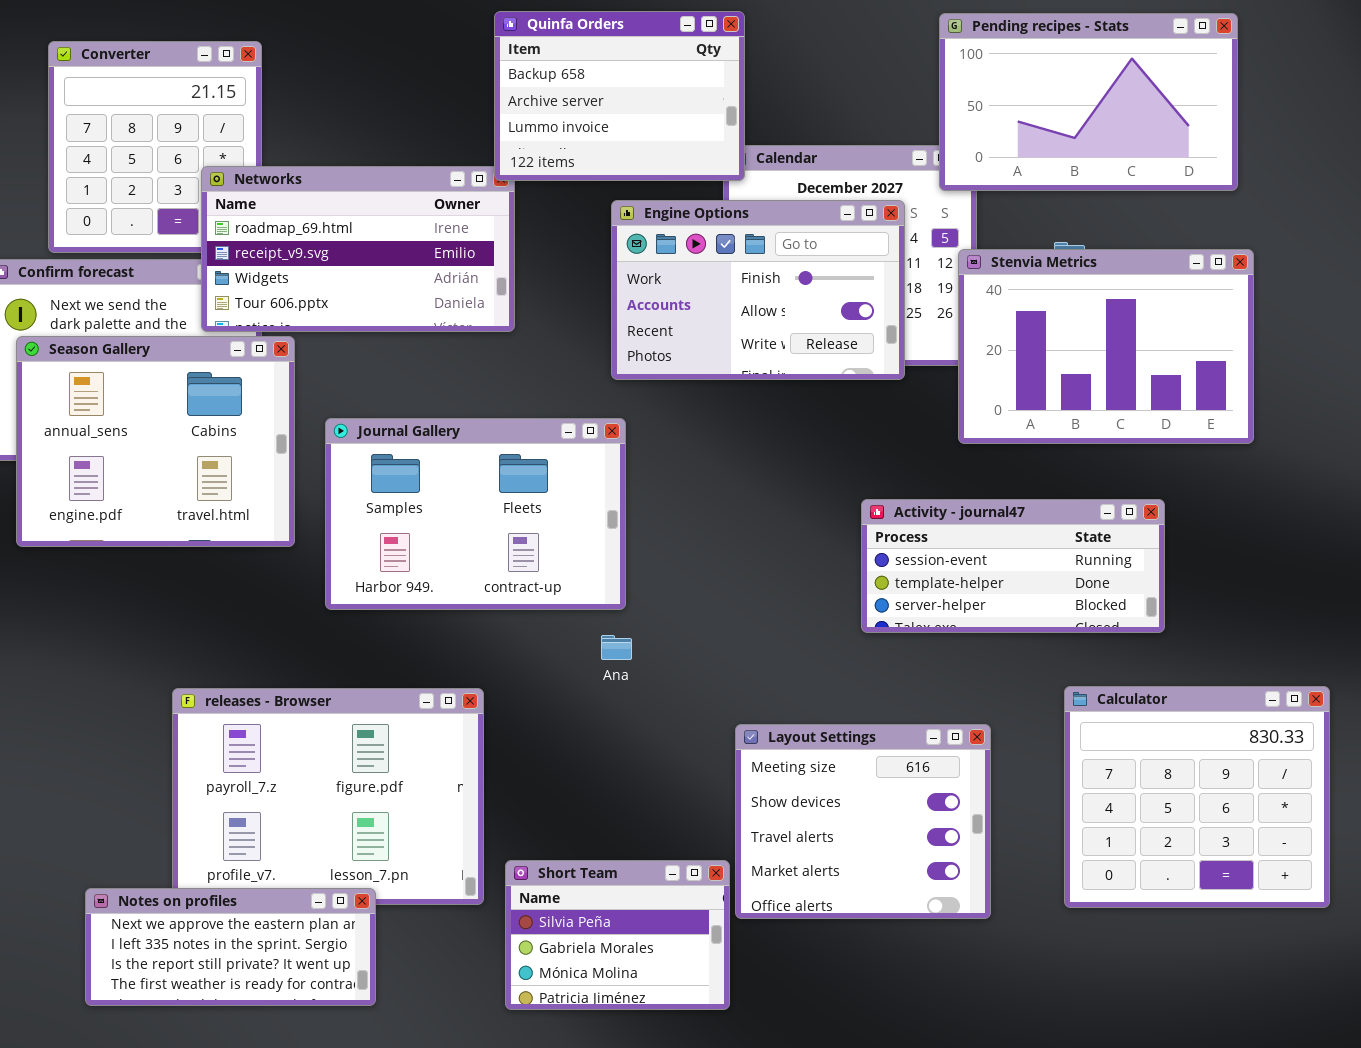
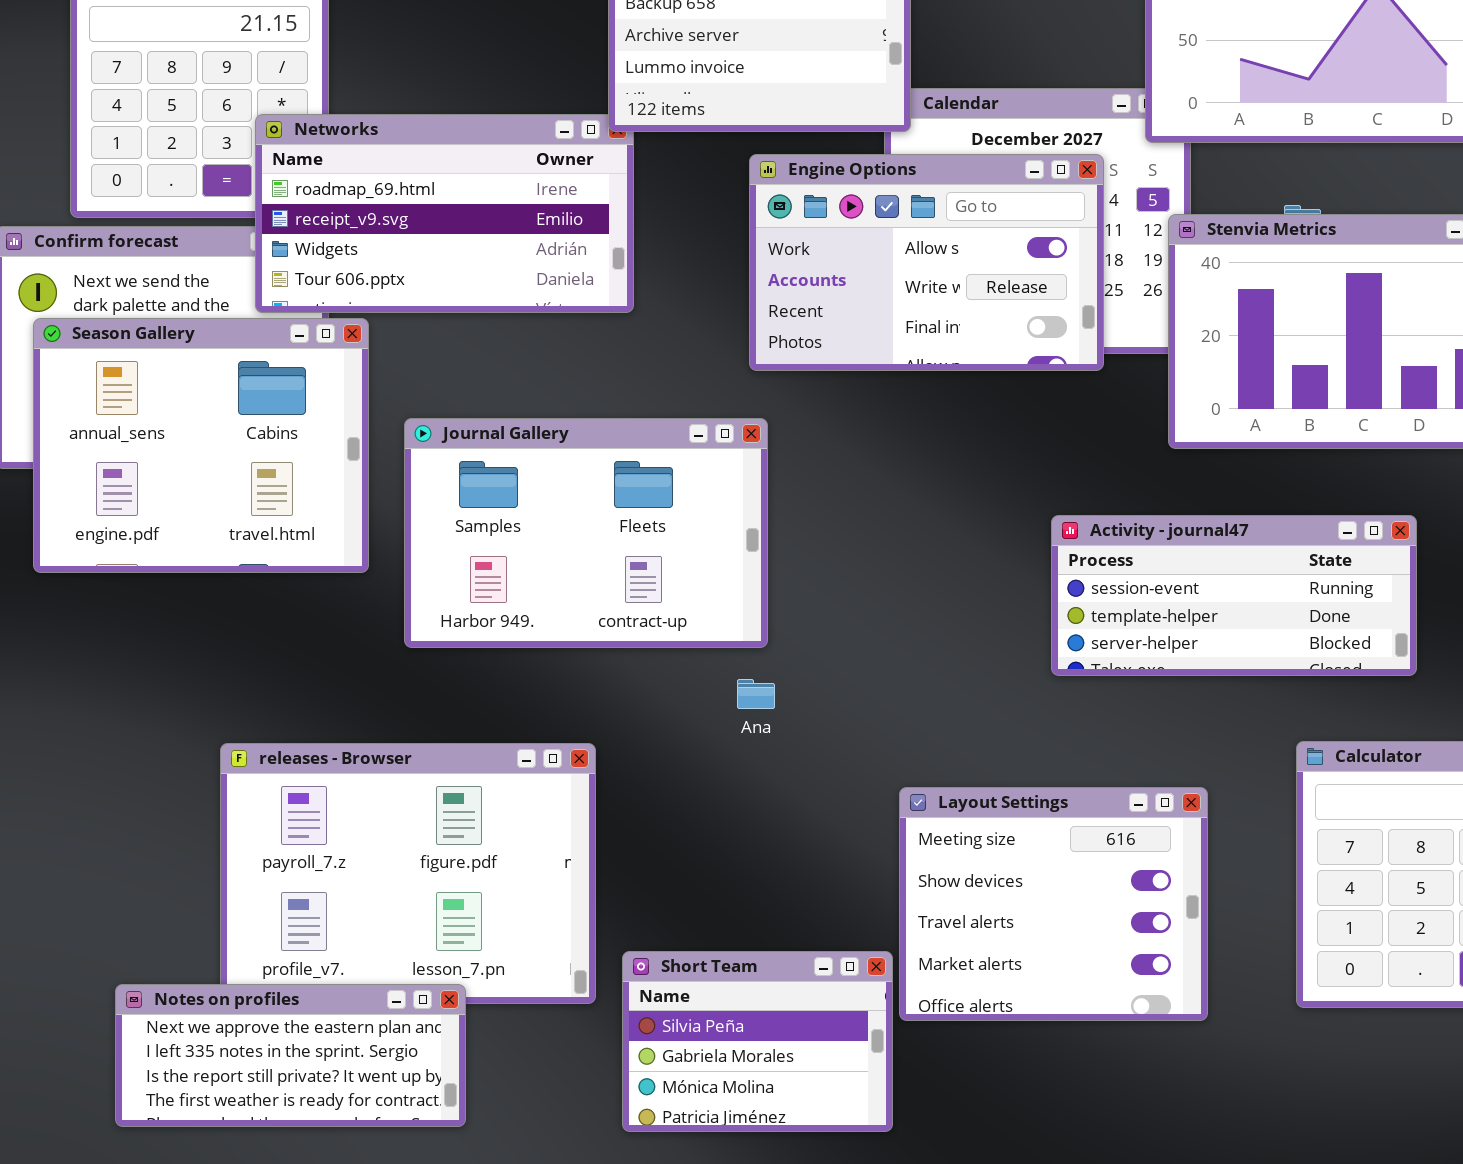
Engine Options: [611,200,905,380] -> [749,154,1104,371], scrolled down 1 row

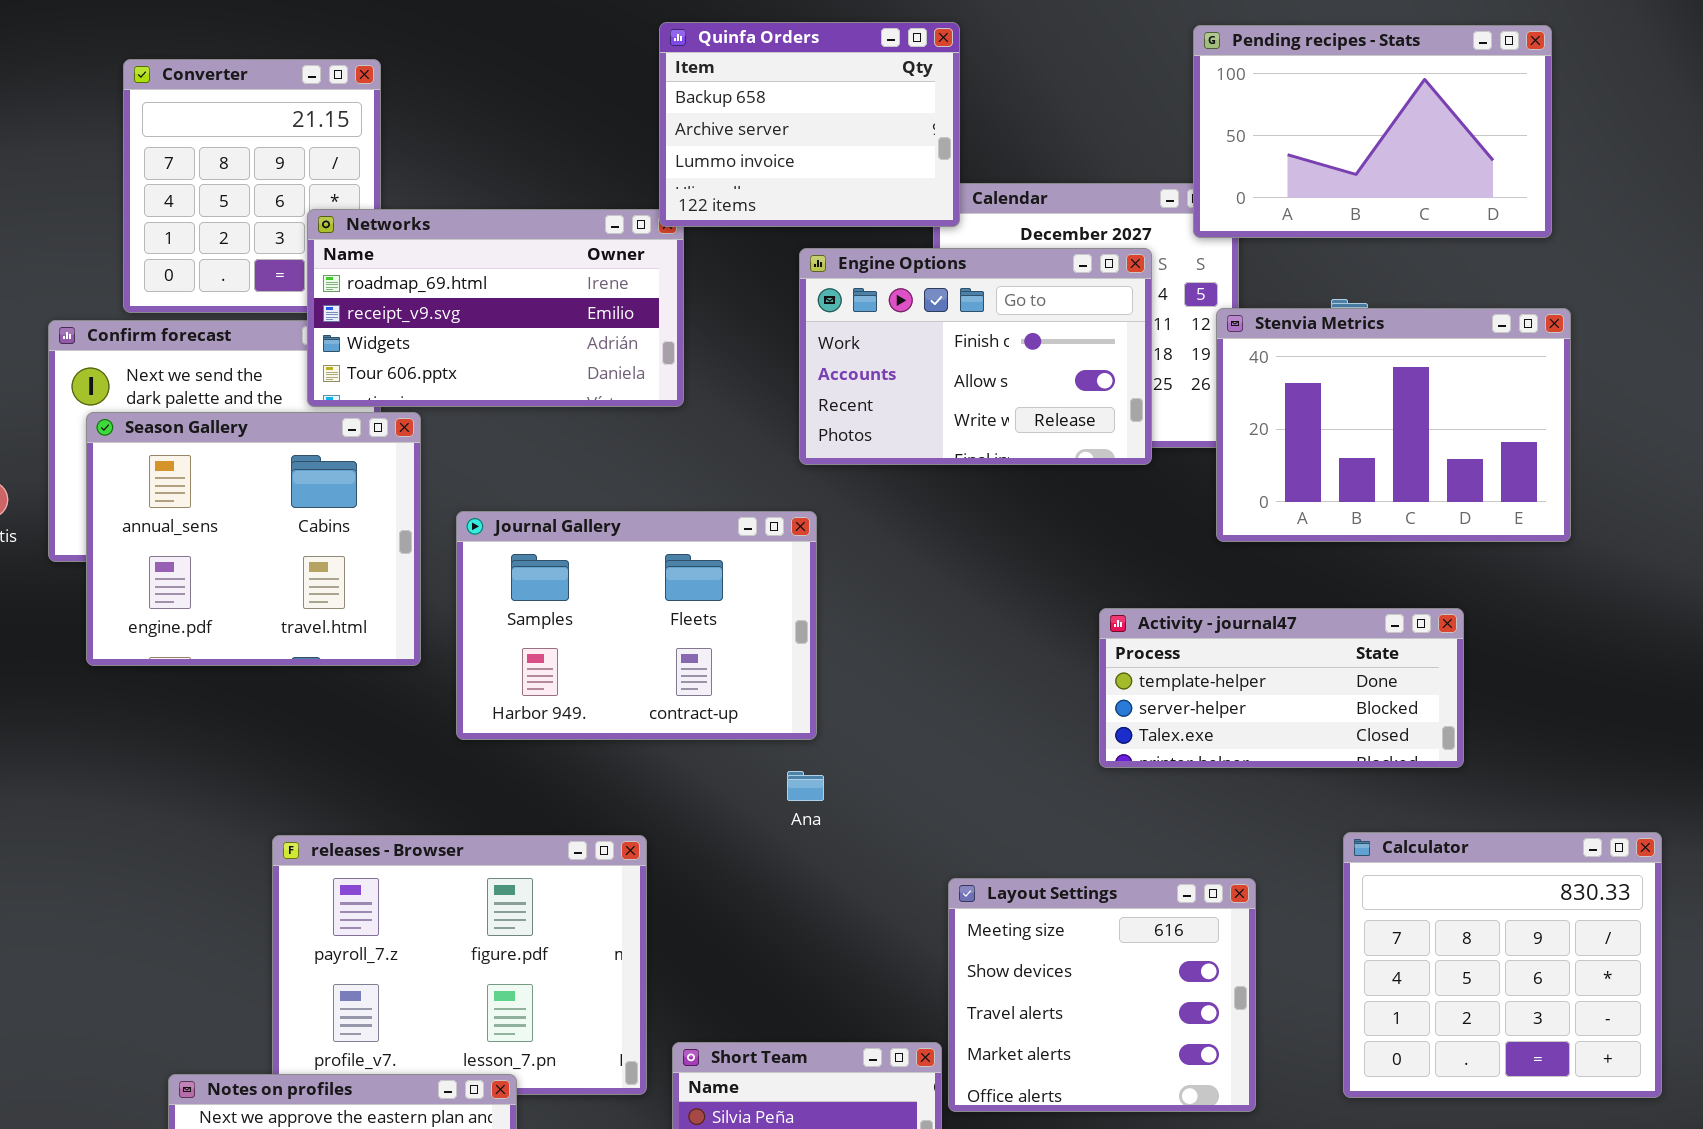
Engine Options: [749,154,1104,371] -> [799,248,1152,465], scrolled up 1 row
Activity - journal47: [1051,515,1417,676] -> [1099,608,1464,768], scrolled down 1 row

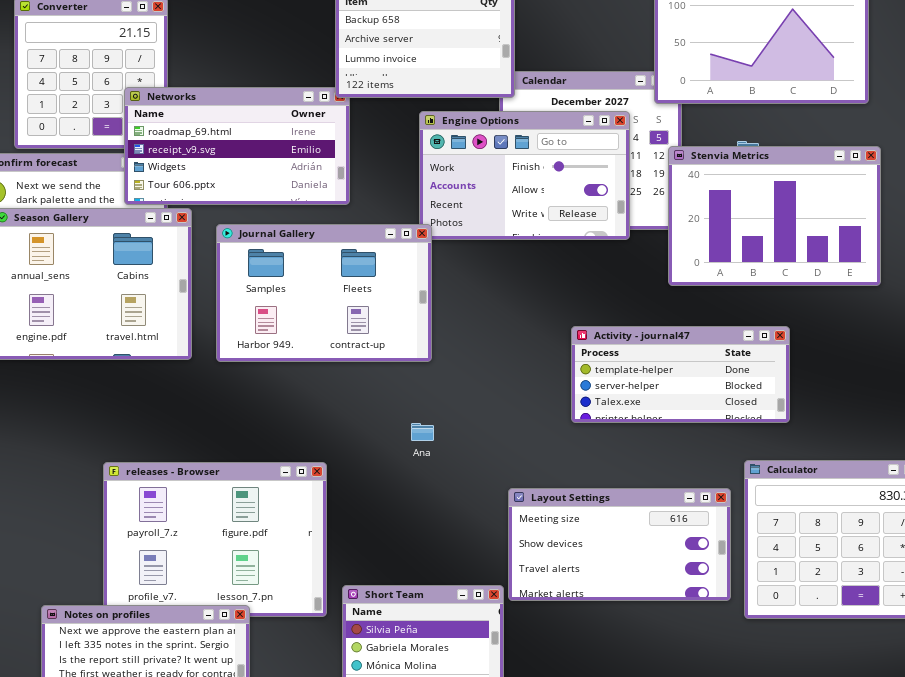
Journal Gallery: [456,511,817,740] -> [216,224,432,362], moved
Activity - journal47: [1099,608,1464,768] -> [571,326,790,423], moved
Layout Settings: [948,878,1256,1112] -> [508,488,731,601], resized

